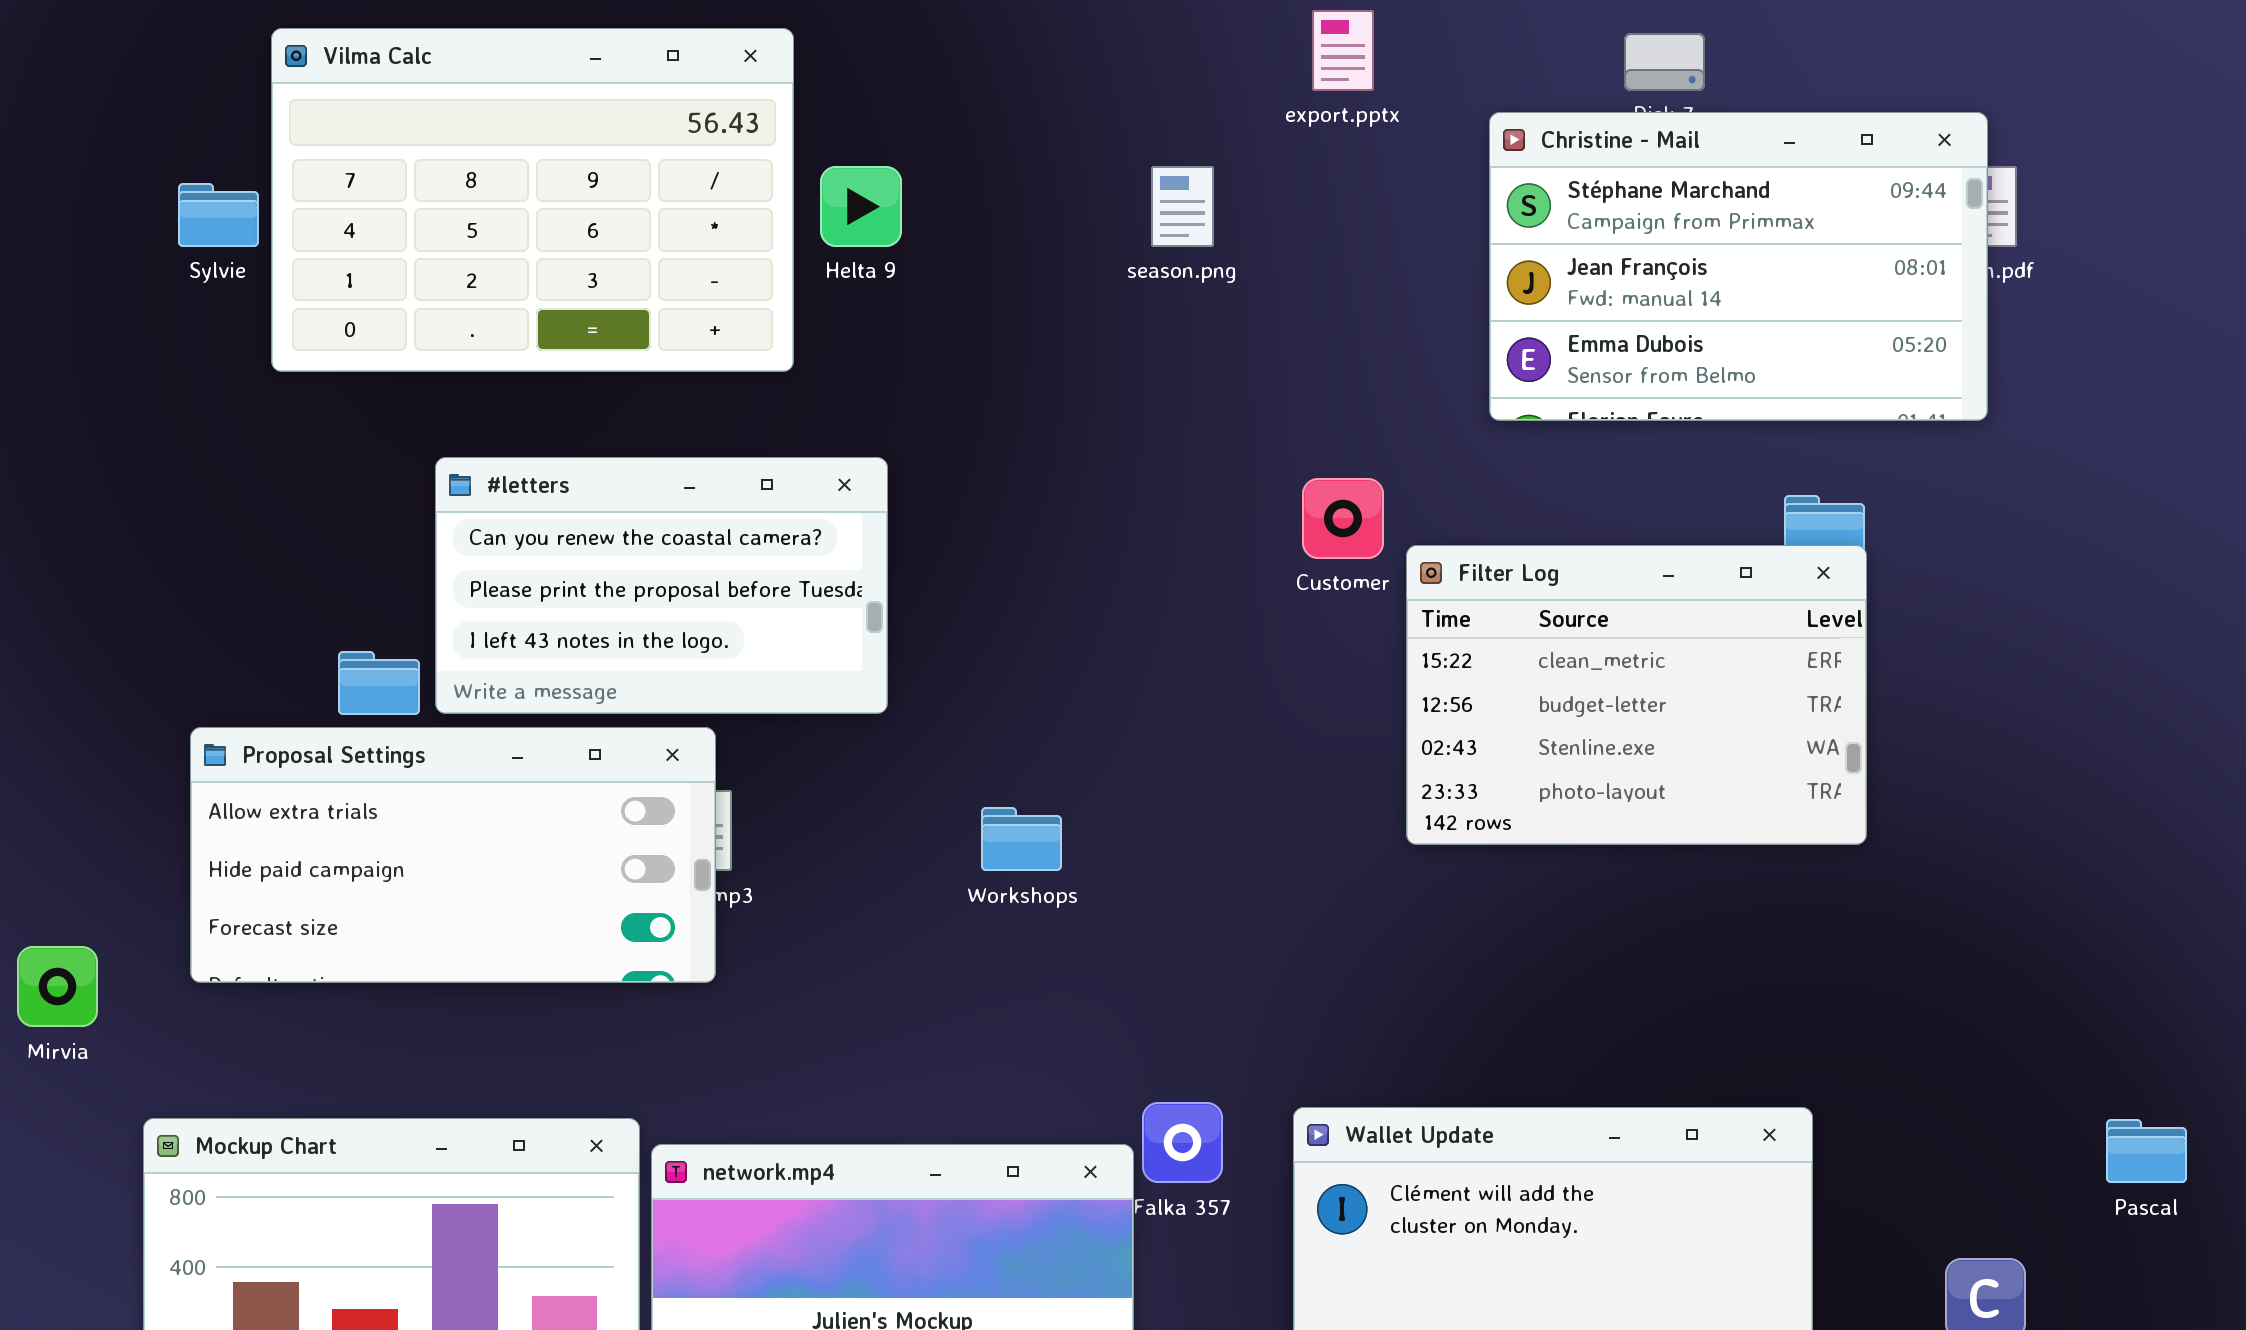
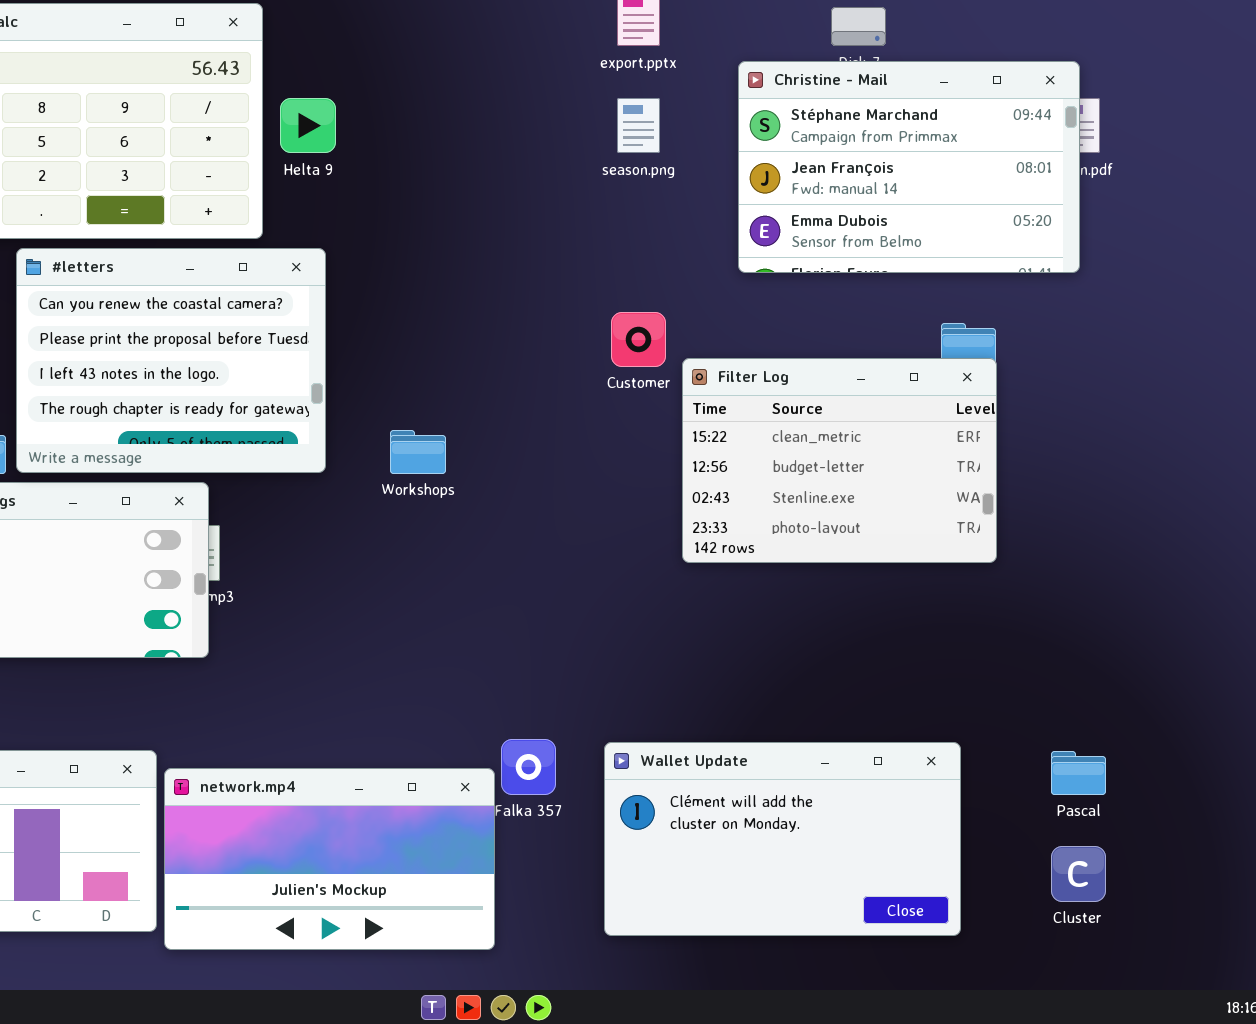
season.png: [1151,166,1214,247] -> [617,98,660,153], moved
#letters: [435,457,888,714] -> [16,248,326,473], resized
Workshops: [981,807,1062,871] -> [390,430,446,474], moved
Pascal: [2106,1119,2187,1183] -> [1051,751,1106,795], moved

